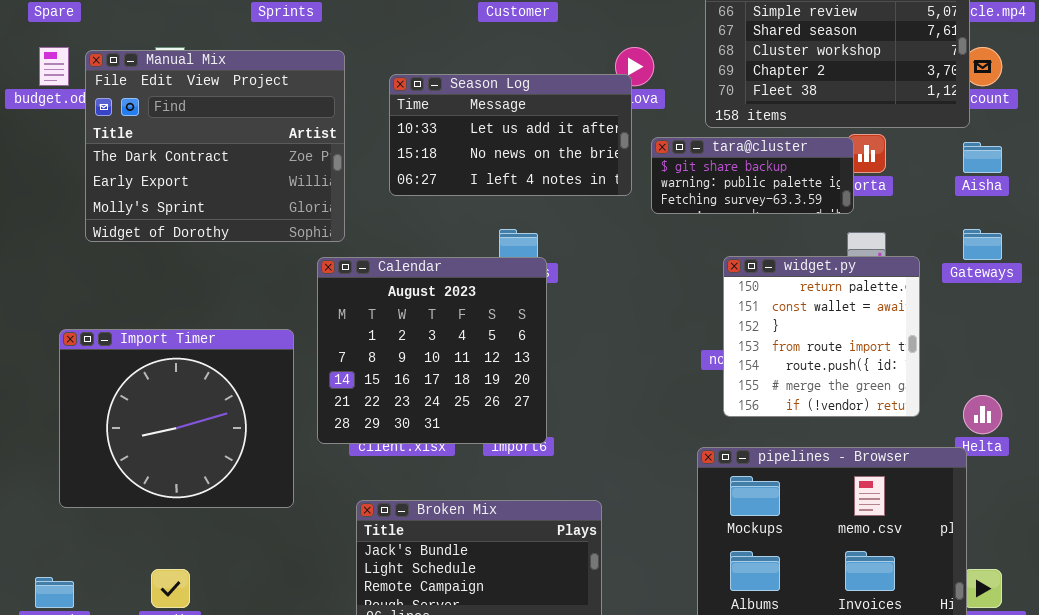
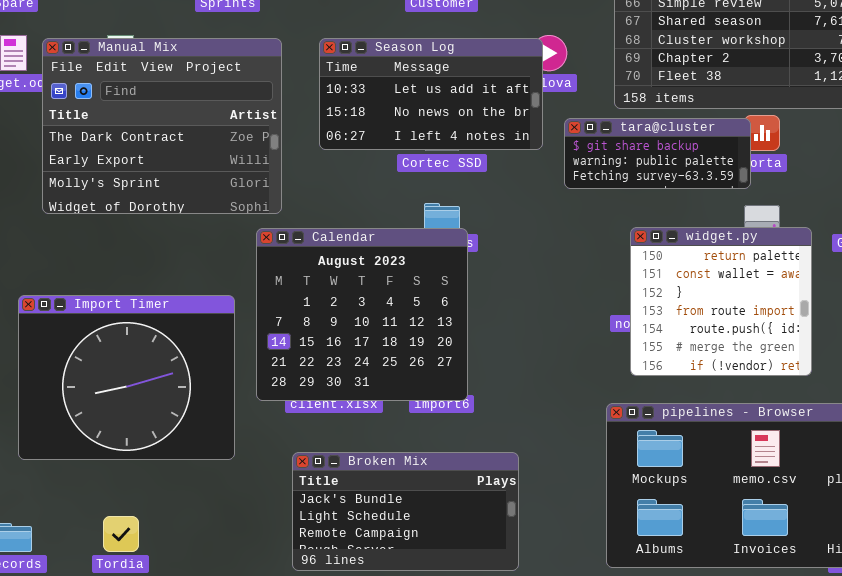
Season Log: [389,74,632,196] -> [319,38,543,150], moved

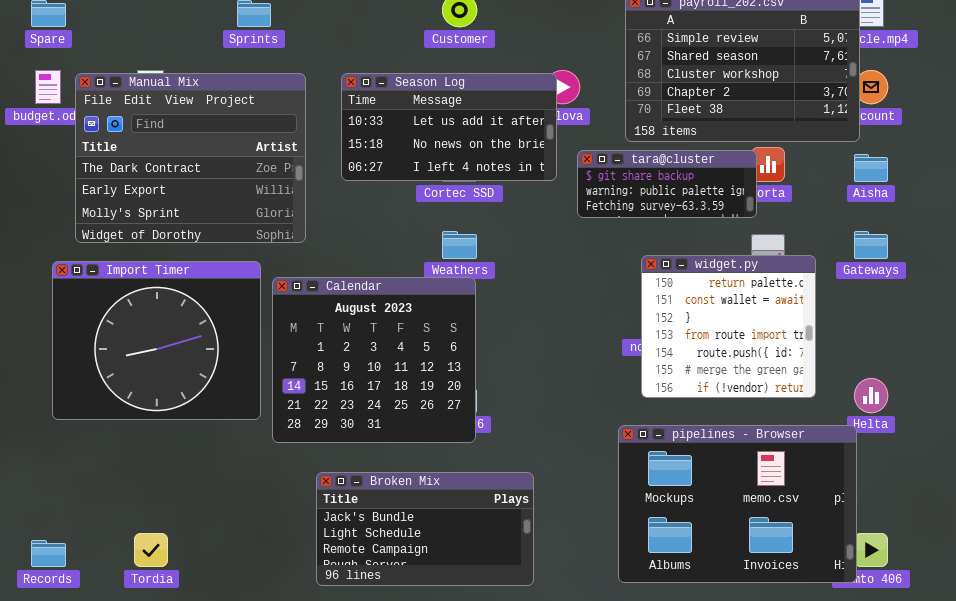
Calendar: [256,228,468,401] -> [272,277,476,443], moved
Import Timer: [18,295,235,460] -> [52,261,261,420], moved

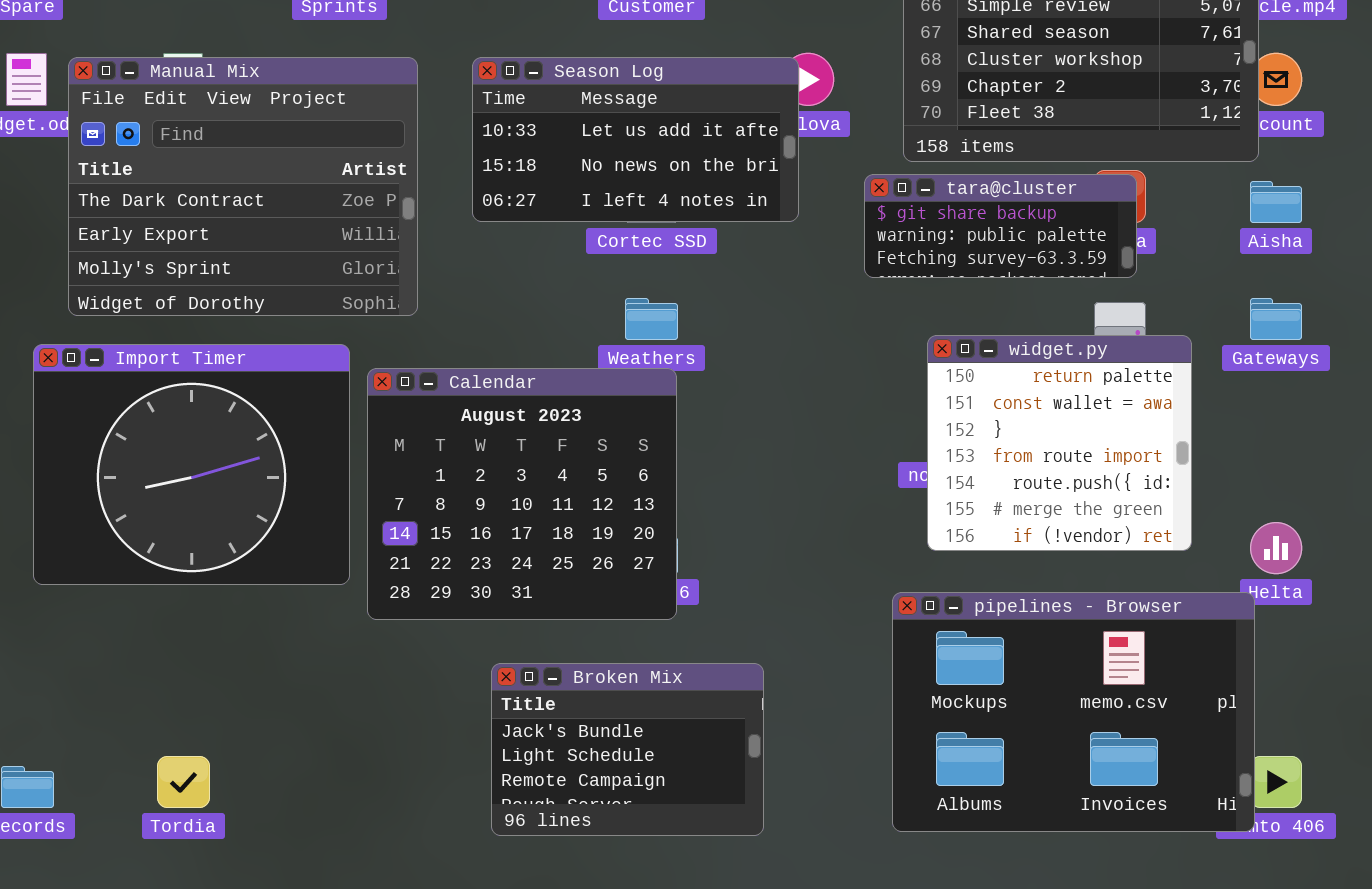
tara@cluster: [577,150,757,218] -> [864,174,1137,278], moved
Broken Mix: [316,472,534,586] -> [491,663,764,836], resized

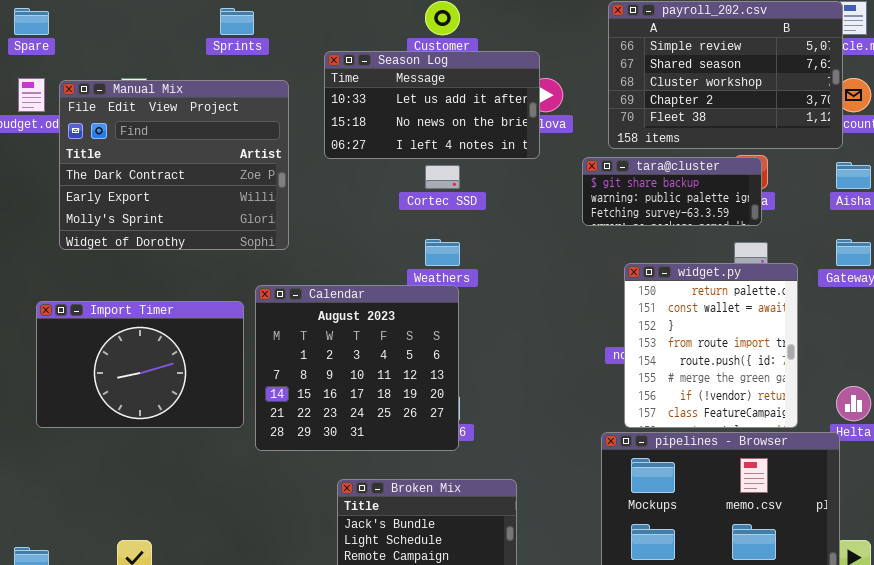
Season Log: [472,57,799,222] -> [324,51,540,159], moved
widget.py: [927,335,1192,551] -> [624,263,798,428], resized
Import Timer: [33,344,350,585] -> [36,301,244,428], resized

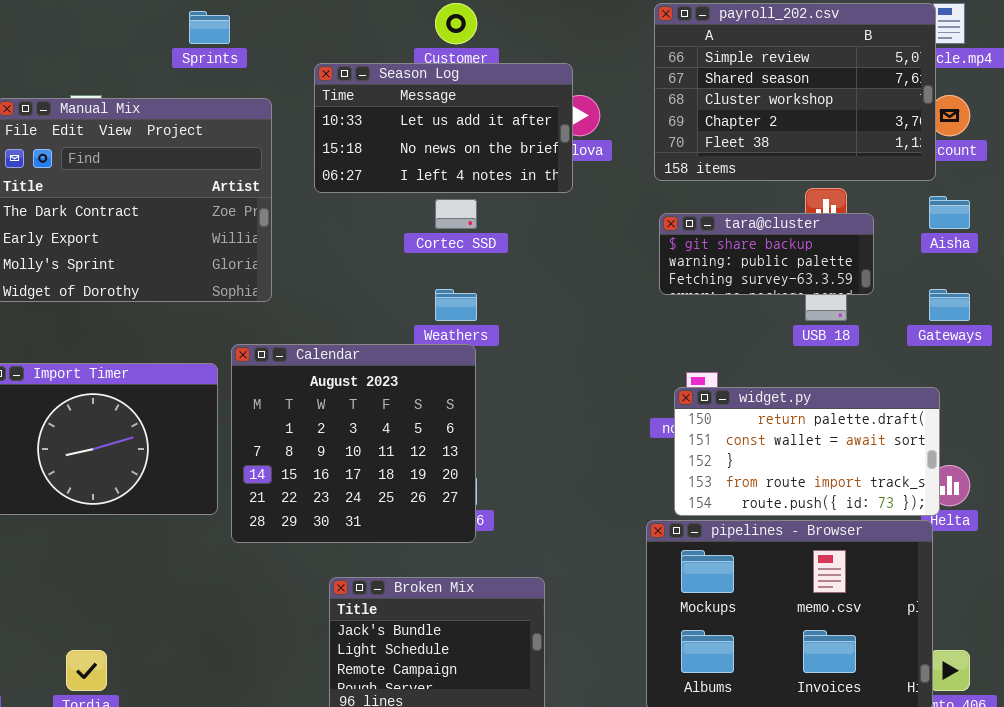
tara@cluster: [582,157,762,226] -> [659,213,874,295], moved
widget.py: [624,263,798,428] -> [674,387,940,516], resized

